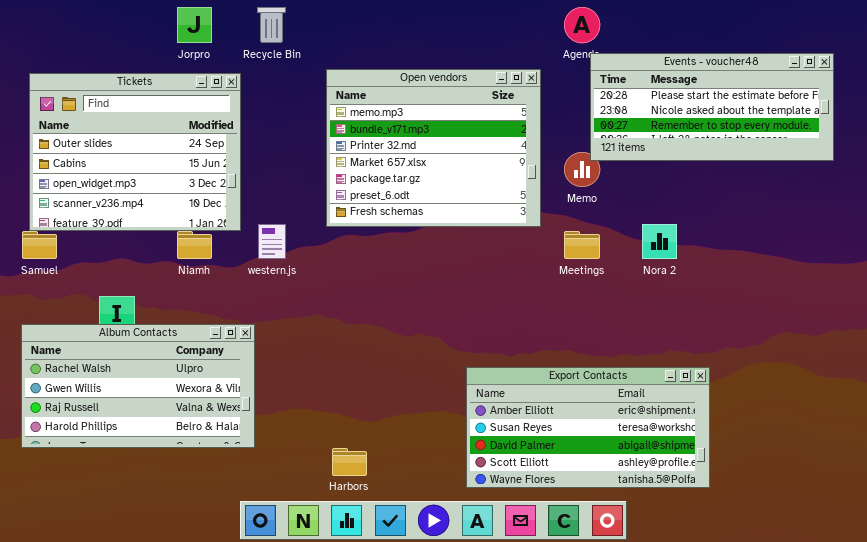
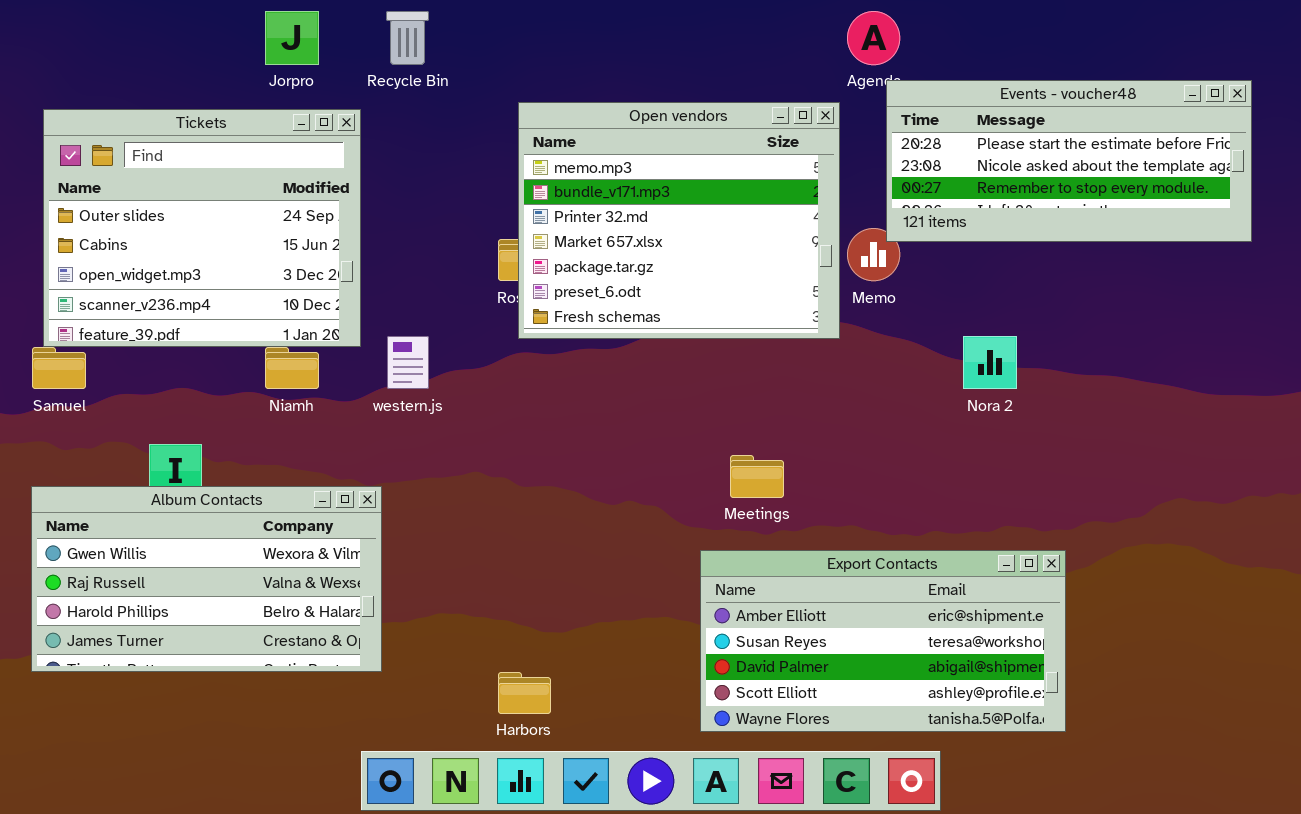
Open vendors: [326,69,541,227] -> [518,102,840,339], moved
Meetings: [564,231,600,259] -> [730,455,784,498], moved
Album Contacts: [21,324,255,448] -> [31,486,382,672], scrolled down 1 row

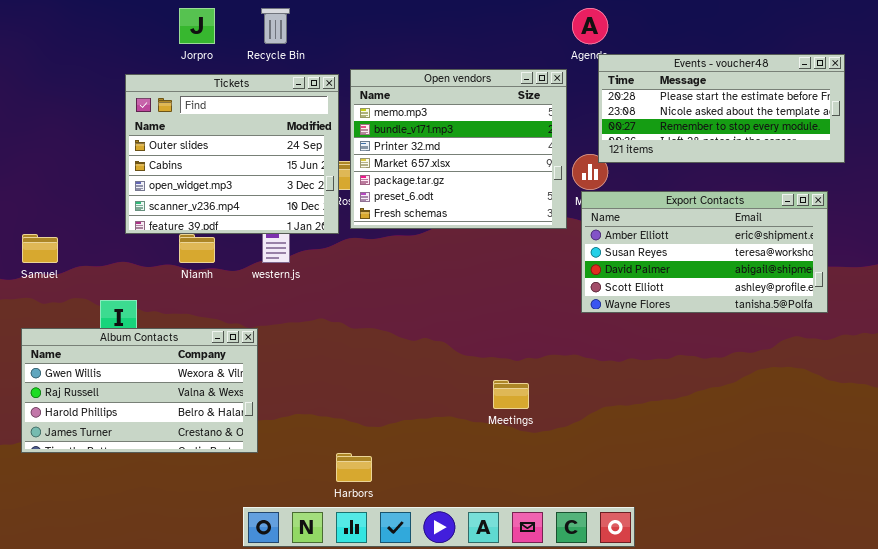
Tickets: [43,109,361,347] -> [125,74,339,234], moved
Meetings: [730,455,784,498] -> [493,380,529,409], moved
Export Contacts: [700,550,1066,732] -> [581,191,828,313], moved

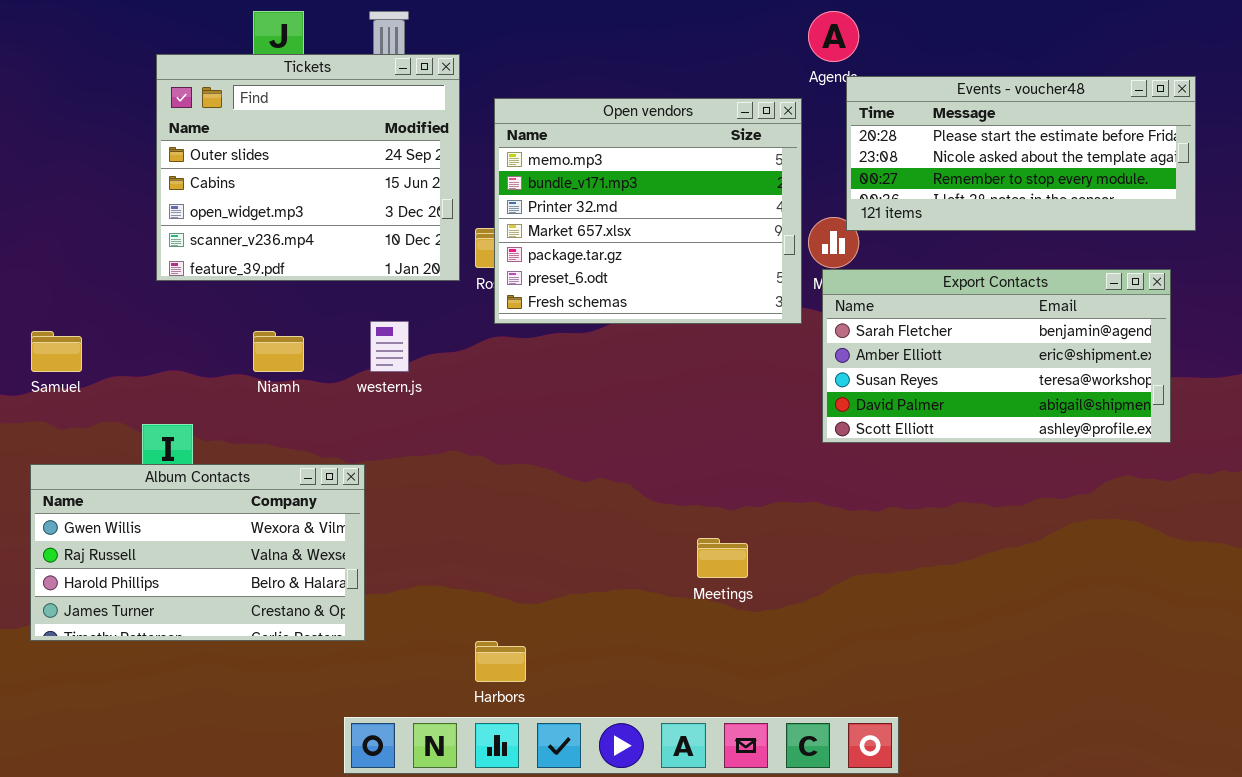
Tickets: [125,74,339,234] -> [156,54,460,281], moved
Export Contacts: [581,191,828,313] -> [822,269,1171,443], scrolled up 1 row

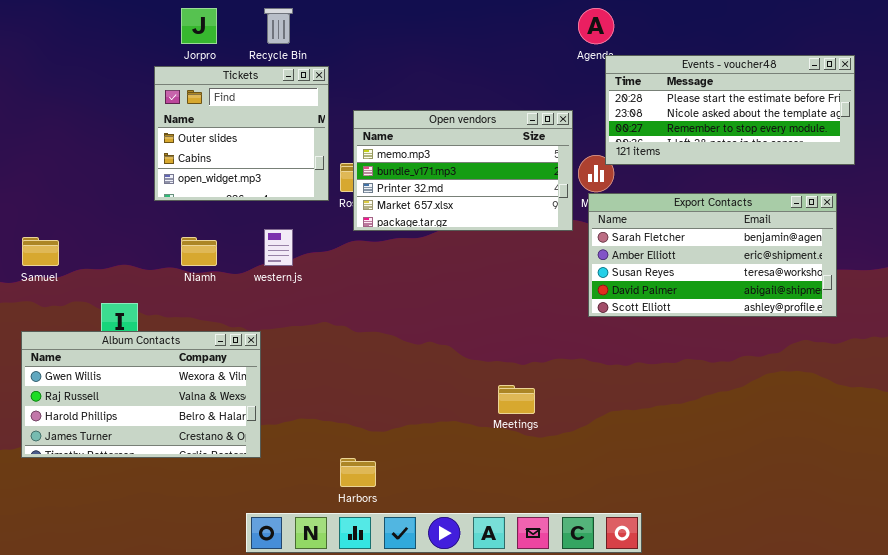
Tickets: [156,54,460,281] -> [154,66,329,201], resized
Open vendors: [494,98,802,324] -> [353,110,573,231], resized

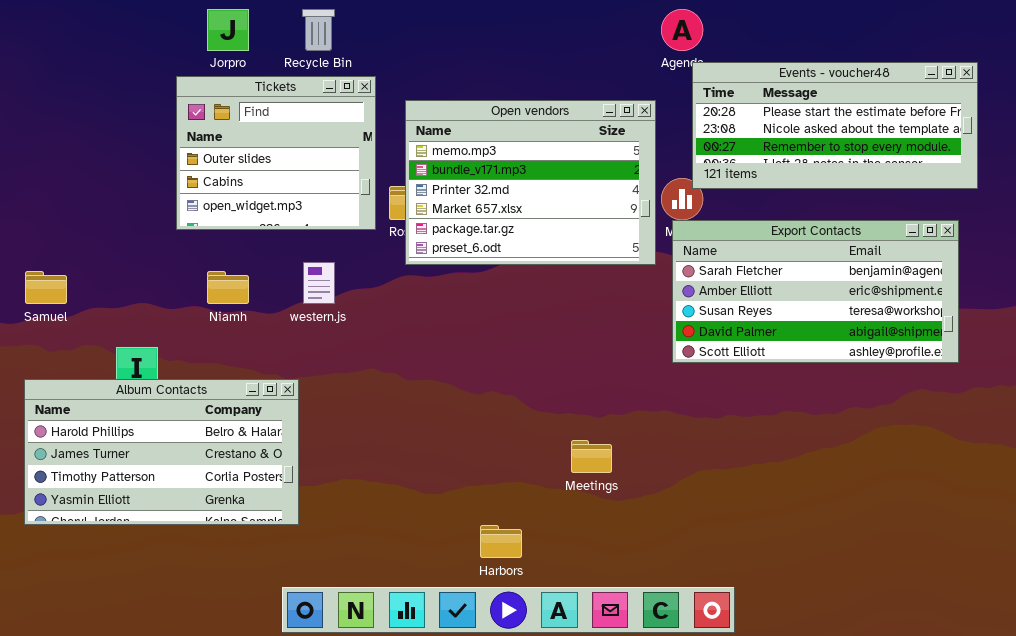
Open vendors: [353,110,573,231] -> [405,100,656,265], resized
Album Contacts: [21,331,261,458] -> [24,379,299,525], scrolled down 2 rows
Harbors: [340,458,376,487] -> [480,525,522,558], moved

